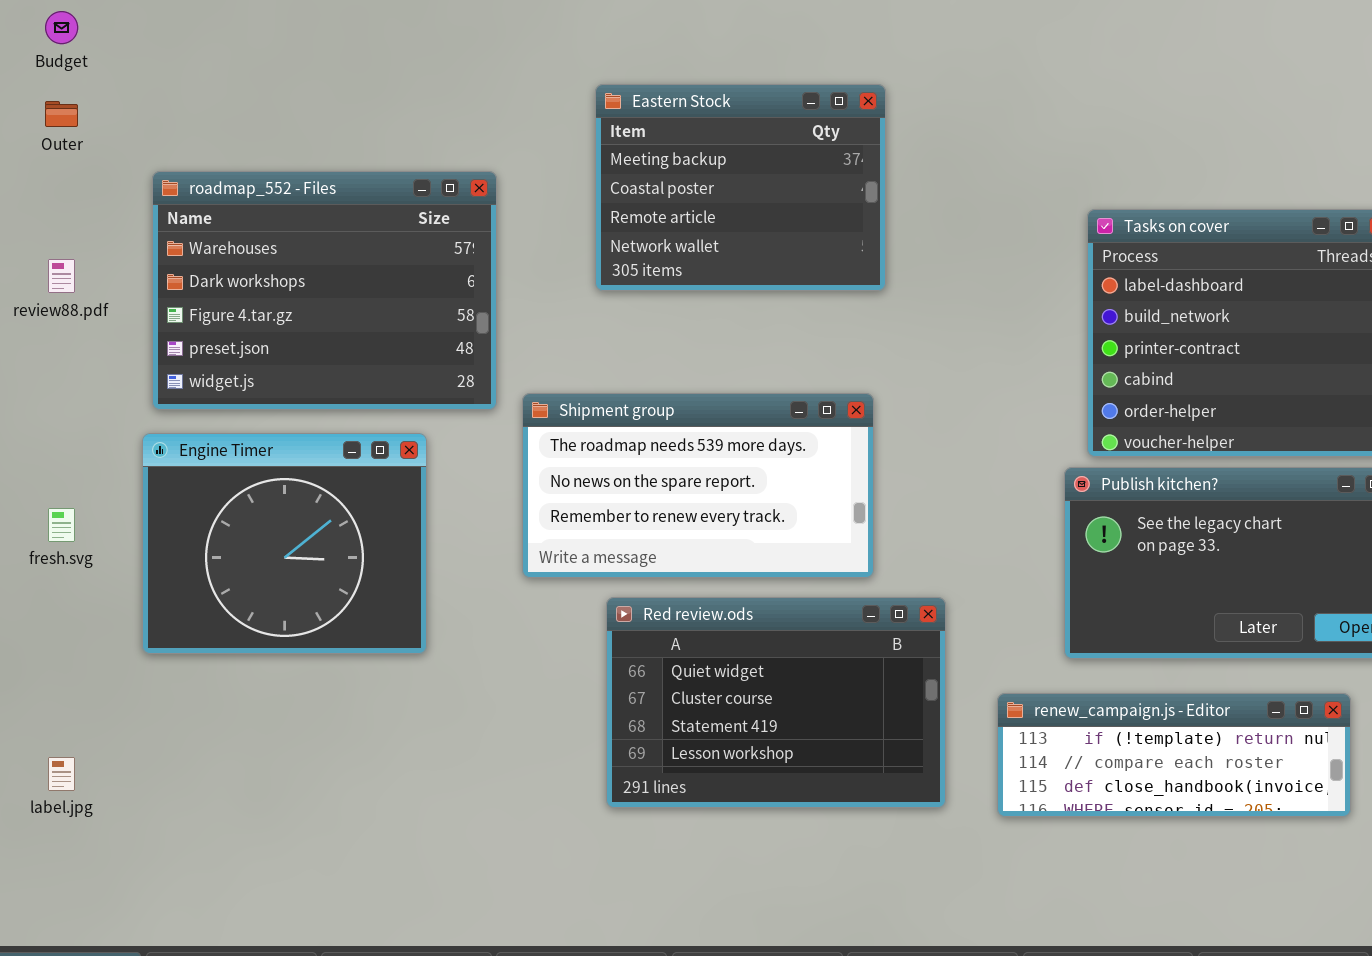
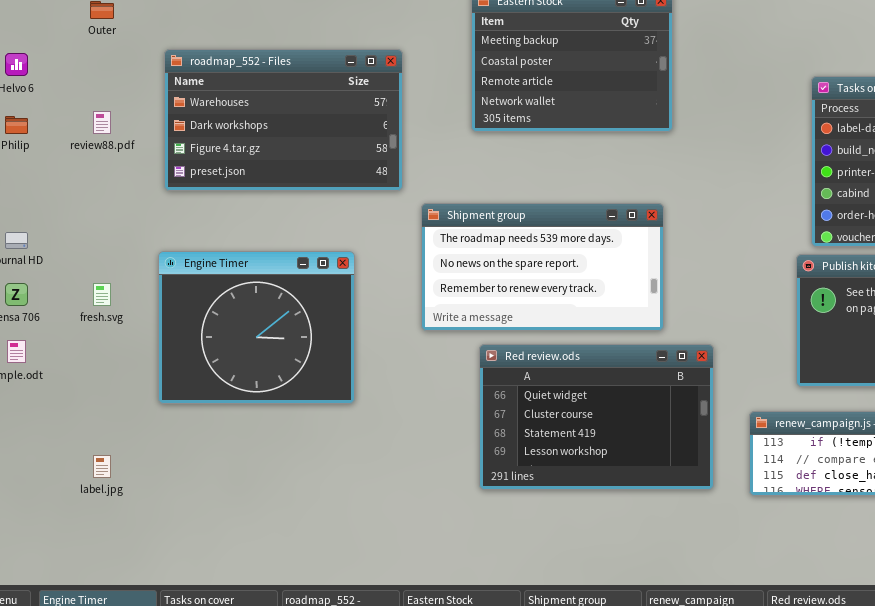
roadmap_552 - Files: [152,171,497,410] -> [164,49,403,191], resized
Engine Timer: [142,433,427,654] -> [158,251,355,404], moved

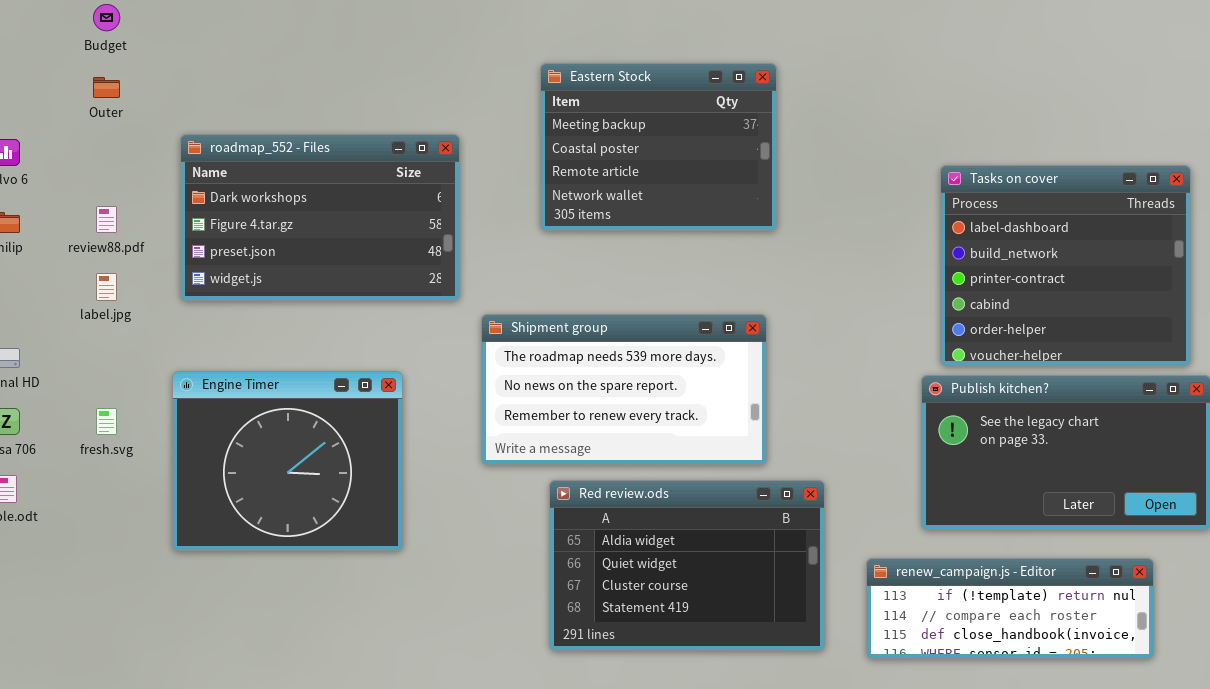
roadmap_552 - Files: [164,49,403,191] -> [180,134,460,301], scrolled down 1 row
Red review.ods: [479,344,714,490] -> [549,480,825,651], scrolled up 1 row
label.jpg: [93,455,111,478] -> [96,273,117,301], moved

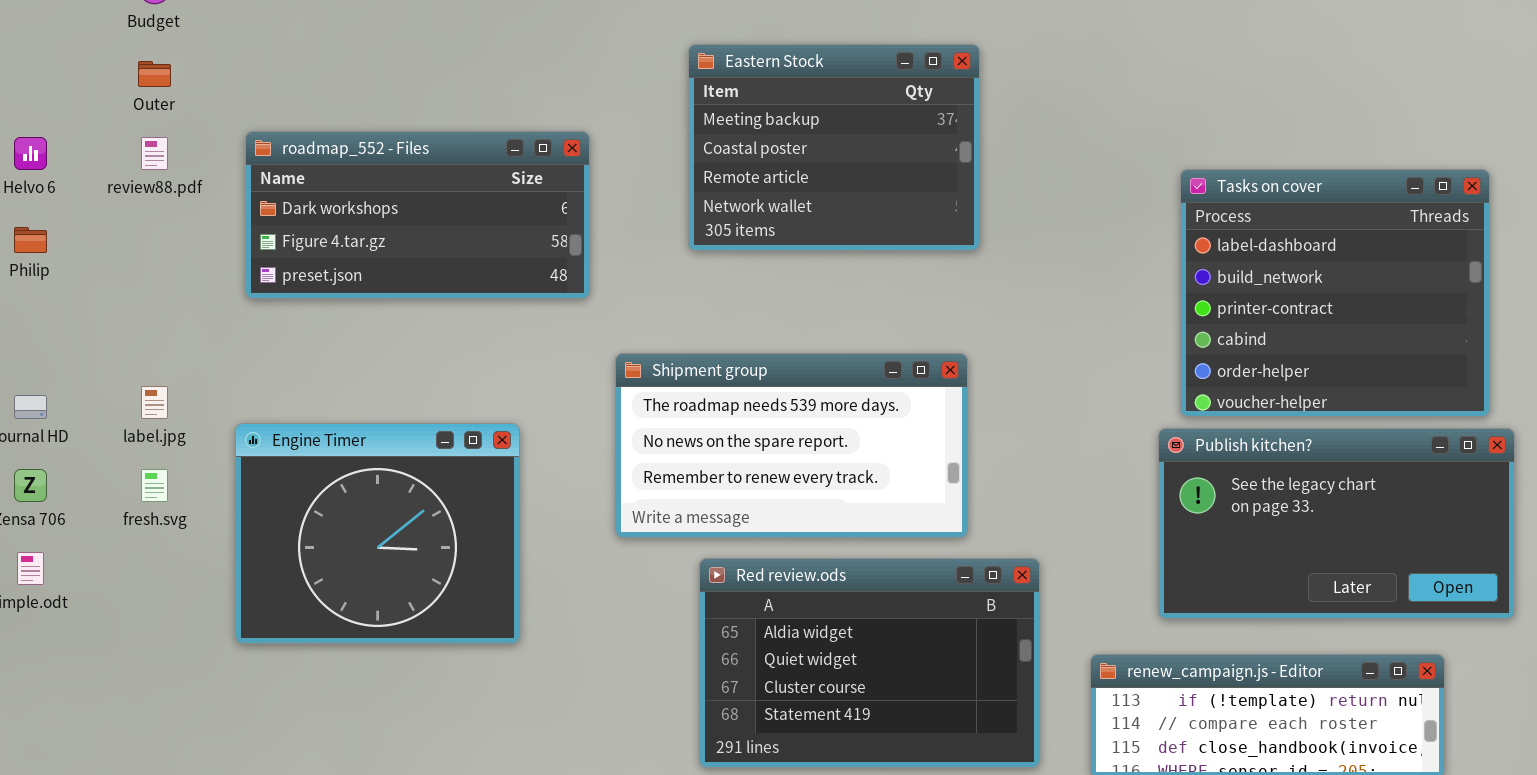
roadmap_552 - Files: [180,134,460,301] -> [245,131,590,299], resized
review88.pdf: [96,206,117,233] -> [141,137,168,170], moved
label.jpg: [96,273,117,301] -> [141,386,168,419], moved

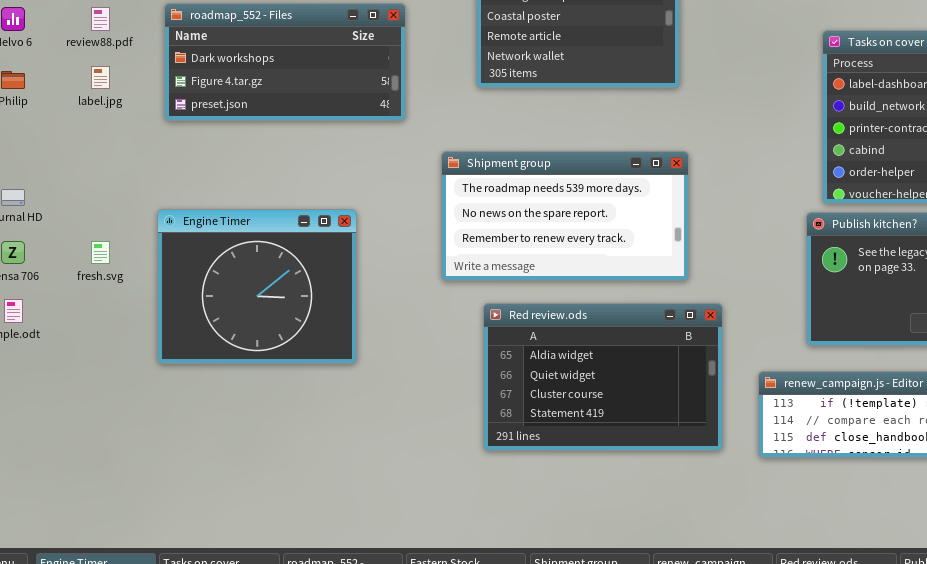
Shipment group: [615,353,968,538] -> [441,151,689,281], moved
label.jpg: [141,386,168,419] -> [91,66,110,89], moved

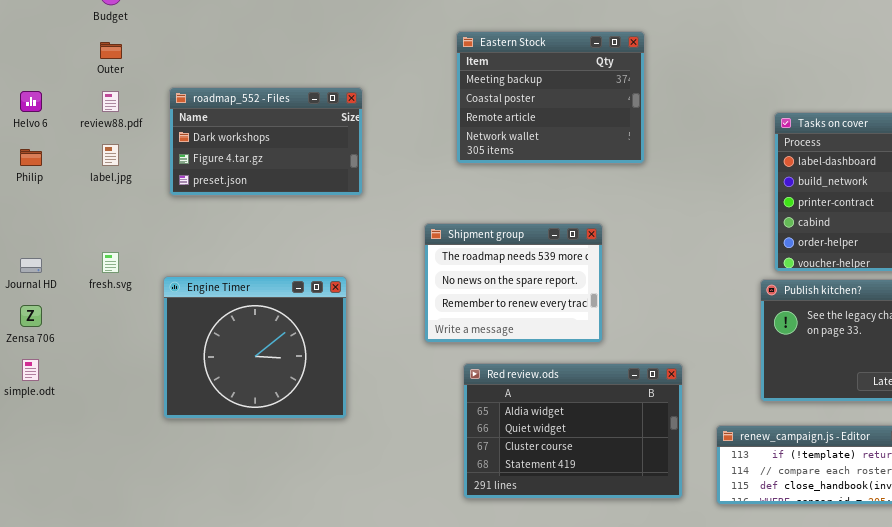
roadmap_552 - Files: [164,3,406,121] -> [169,87,363,196], resized
Shipment group: [441,151,689,281] -> [424,223,603,343], resized
fresh.svg: [91,241,110,264] -> [102,252,119,273], moved

